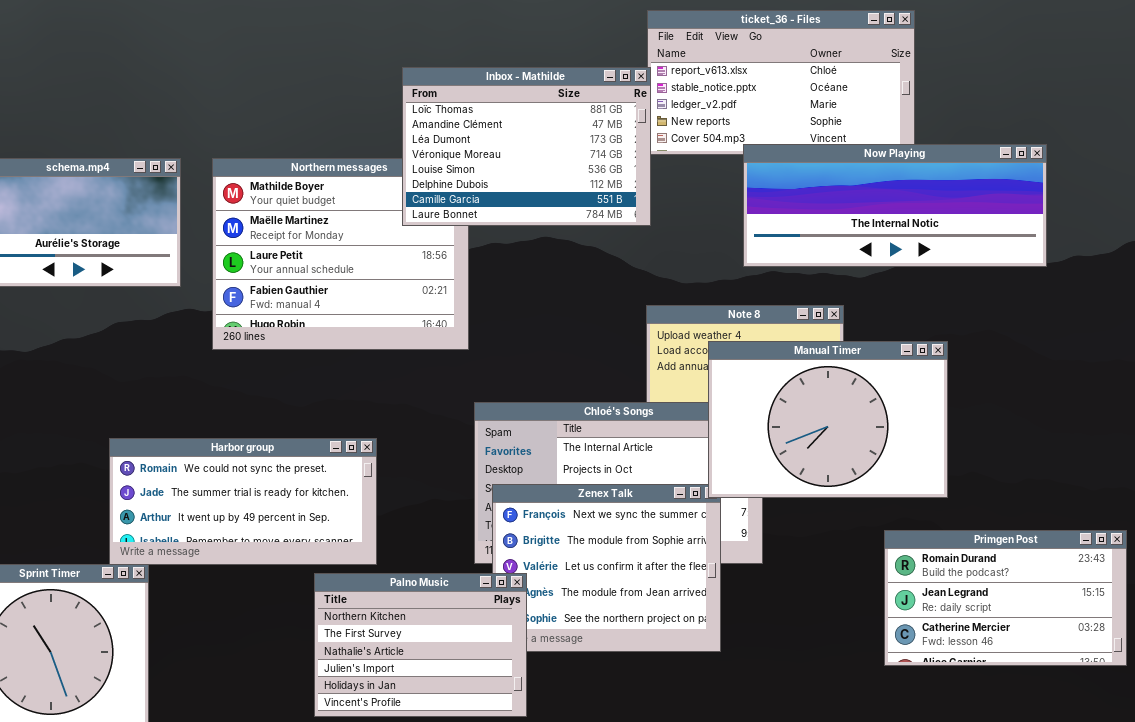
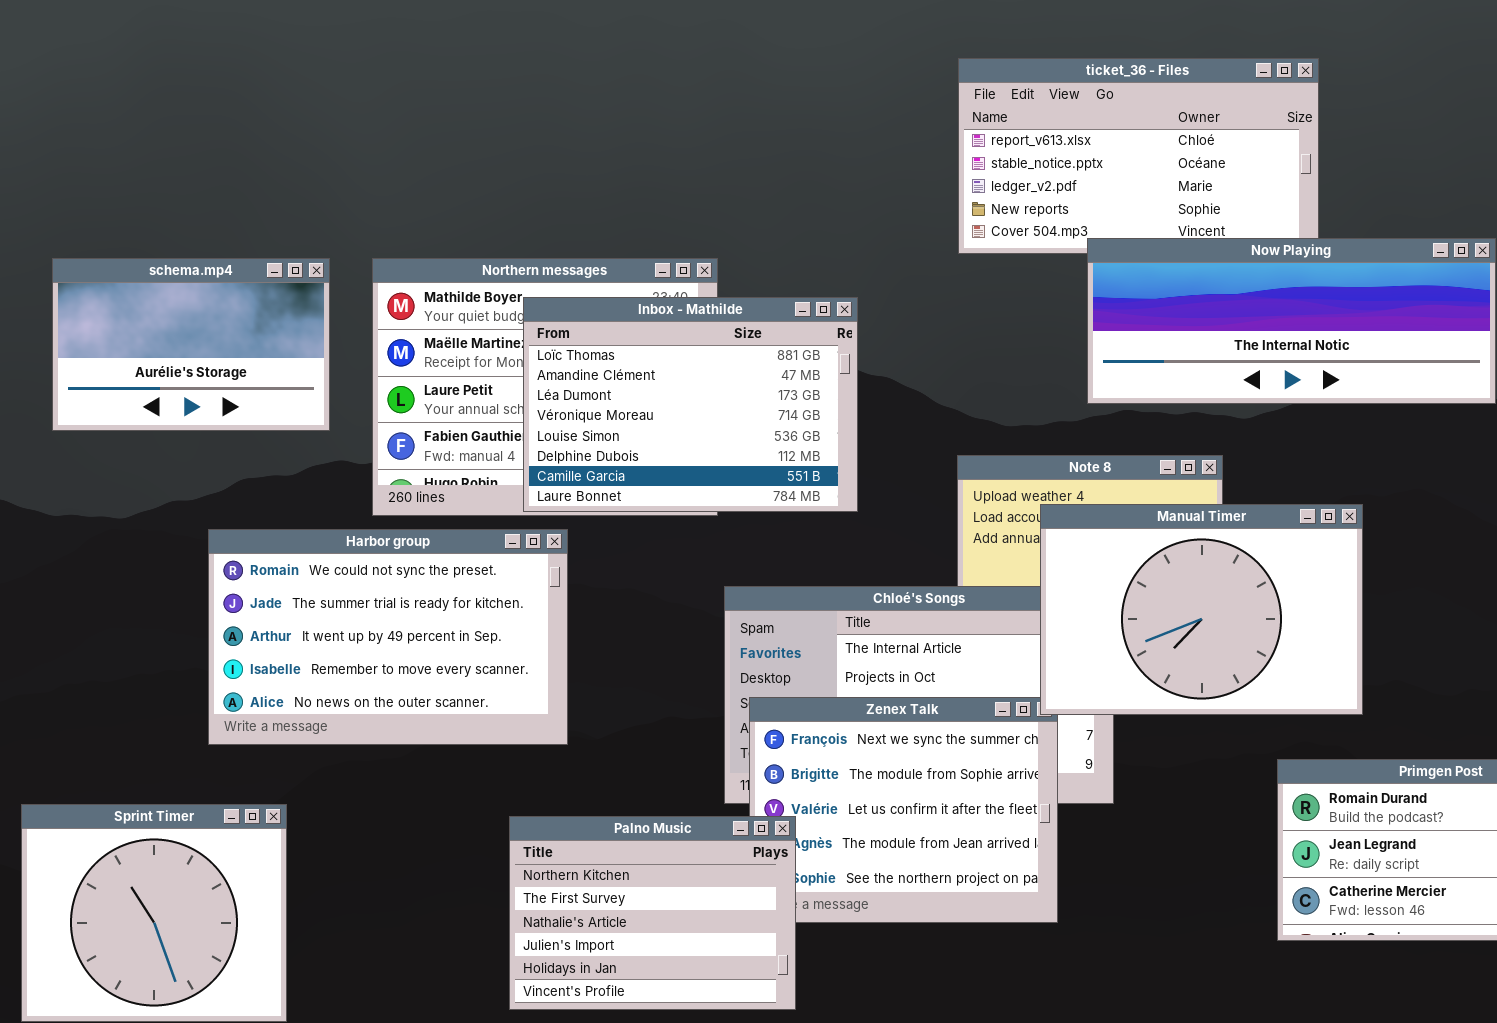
Inbox - Mathilde: [402,67,651,226] -> [523,297,858,512], moved
Harbor group: [109,438,377,565] -> [208,529,568,745], moved, resized

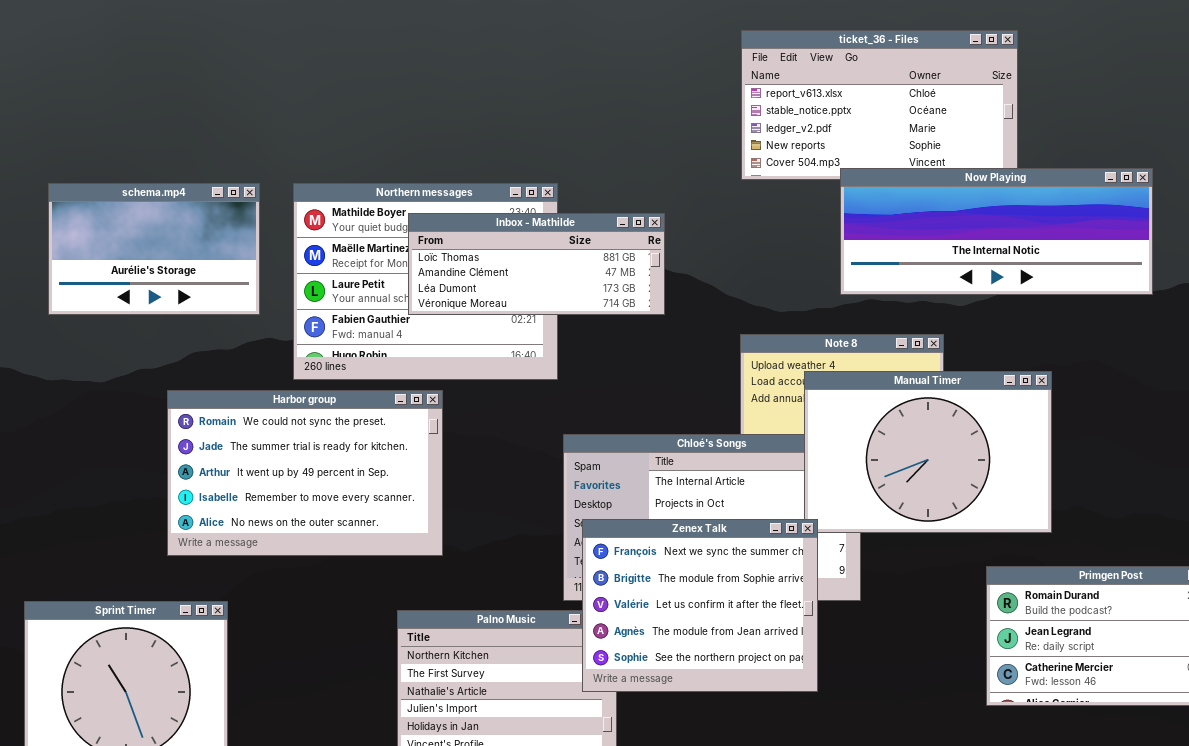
Inbox - Mathilde: [523,297,858,512] -> [408,213,665,315], resized
Zenex Talk: [749,697,1058,923] -> [582,519,818,692], raised

